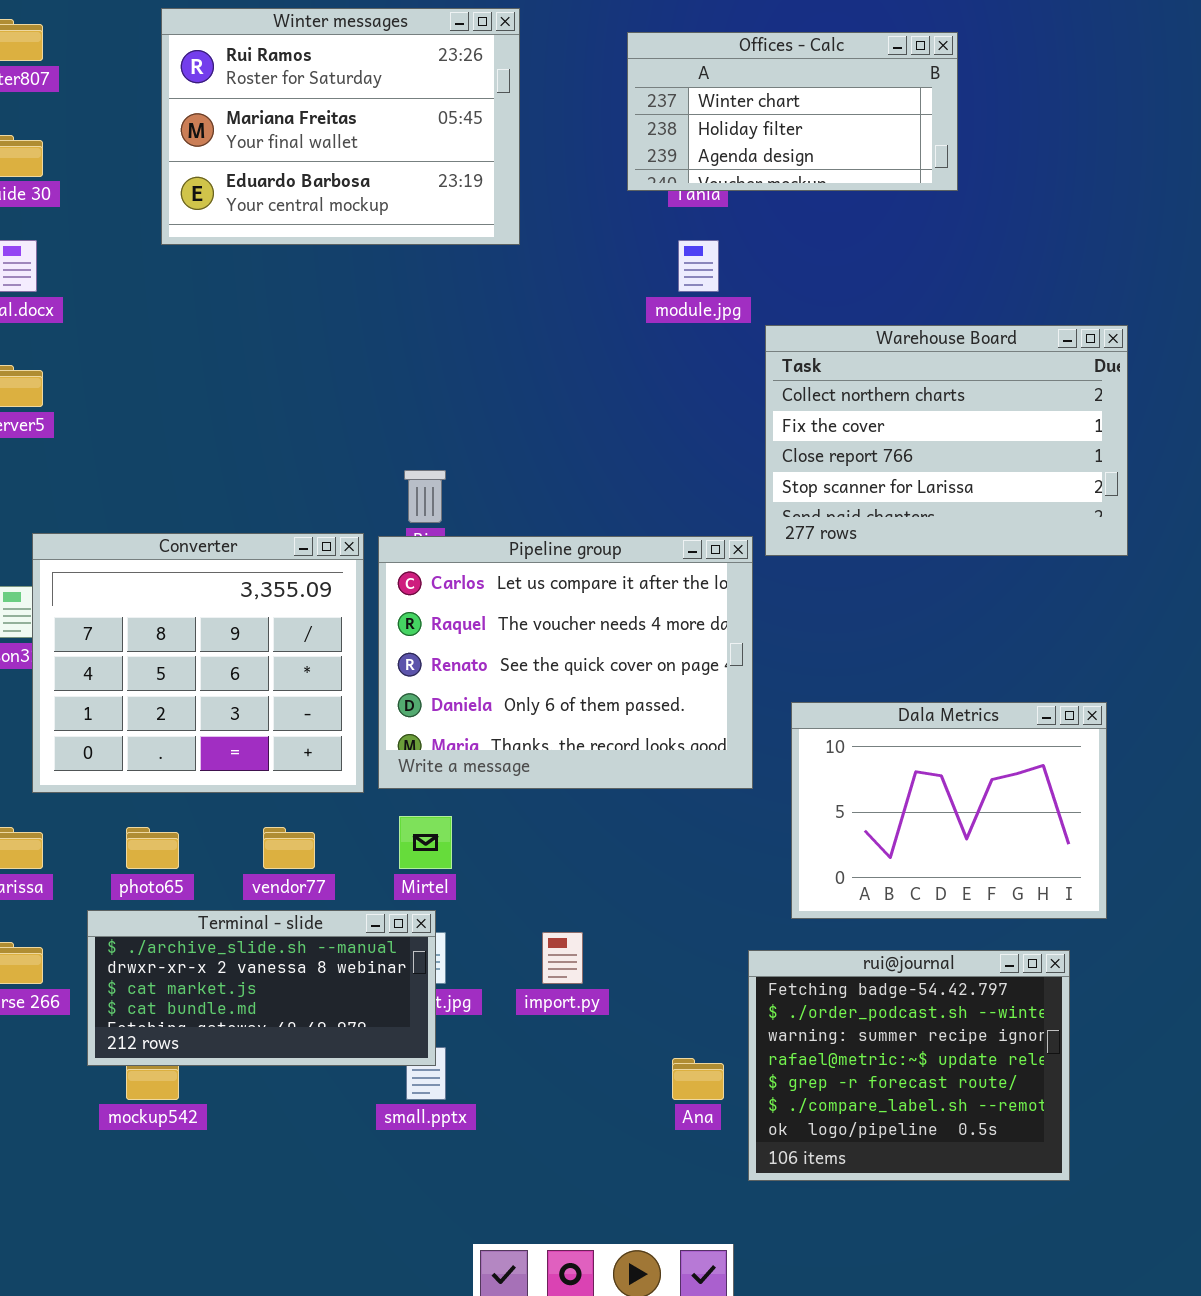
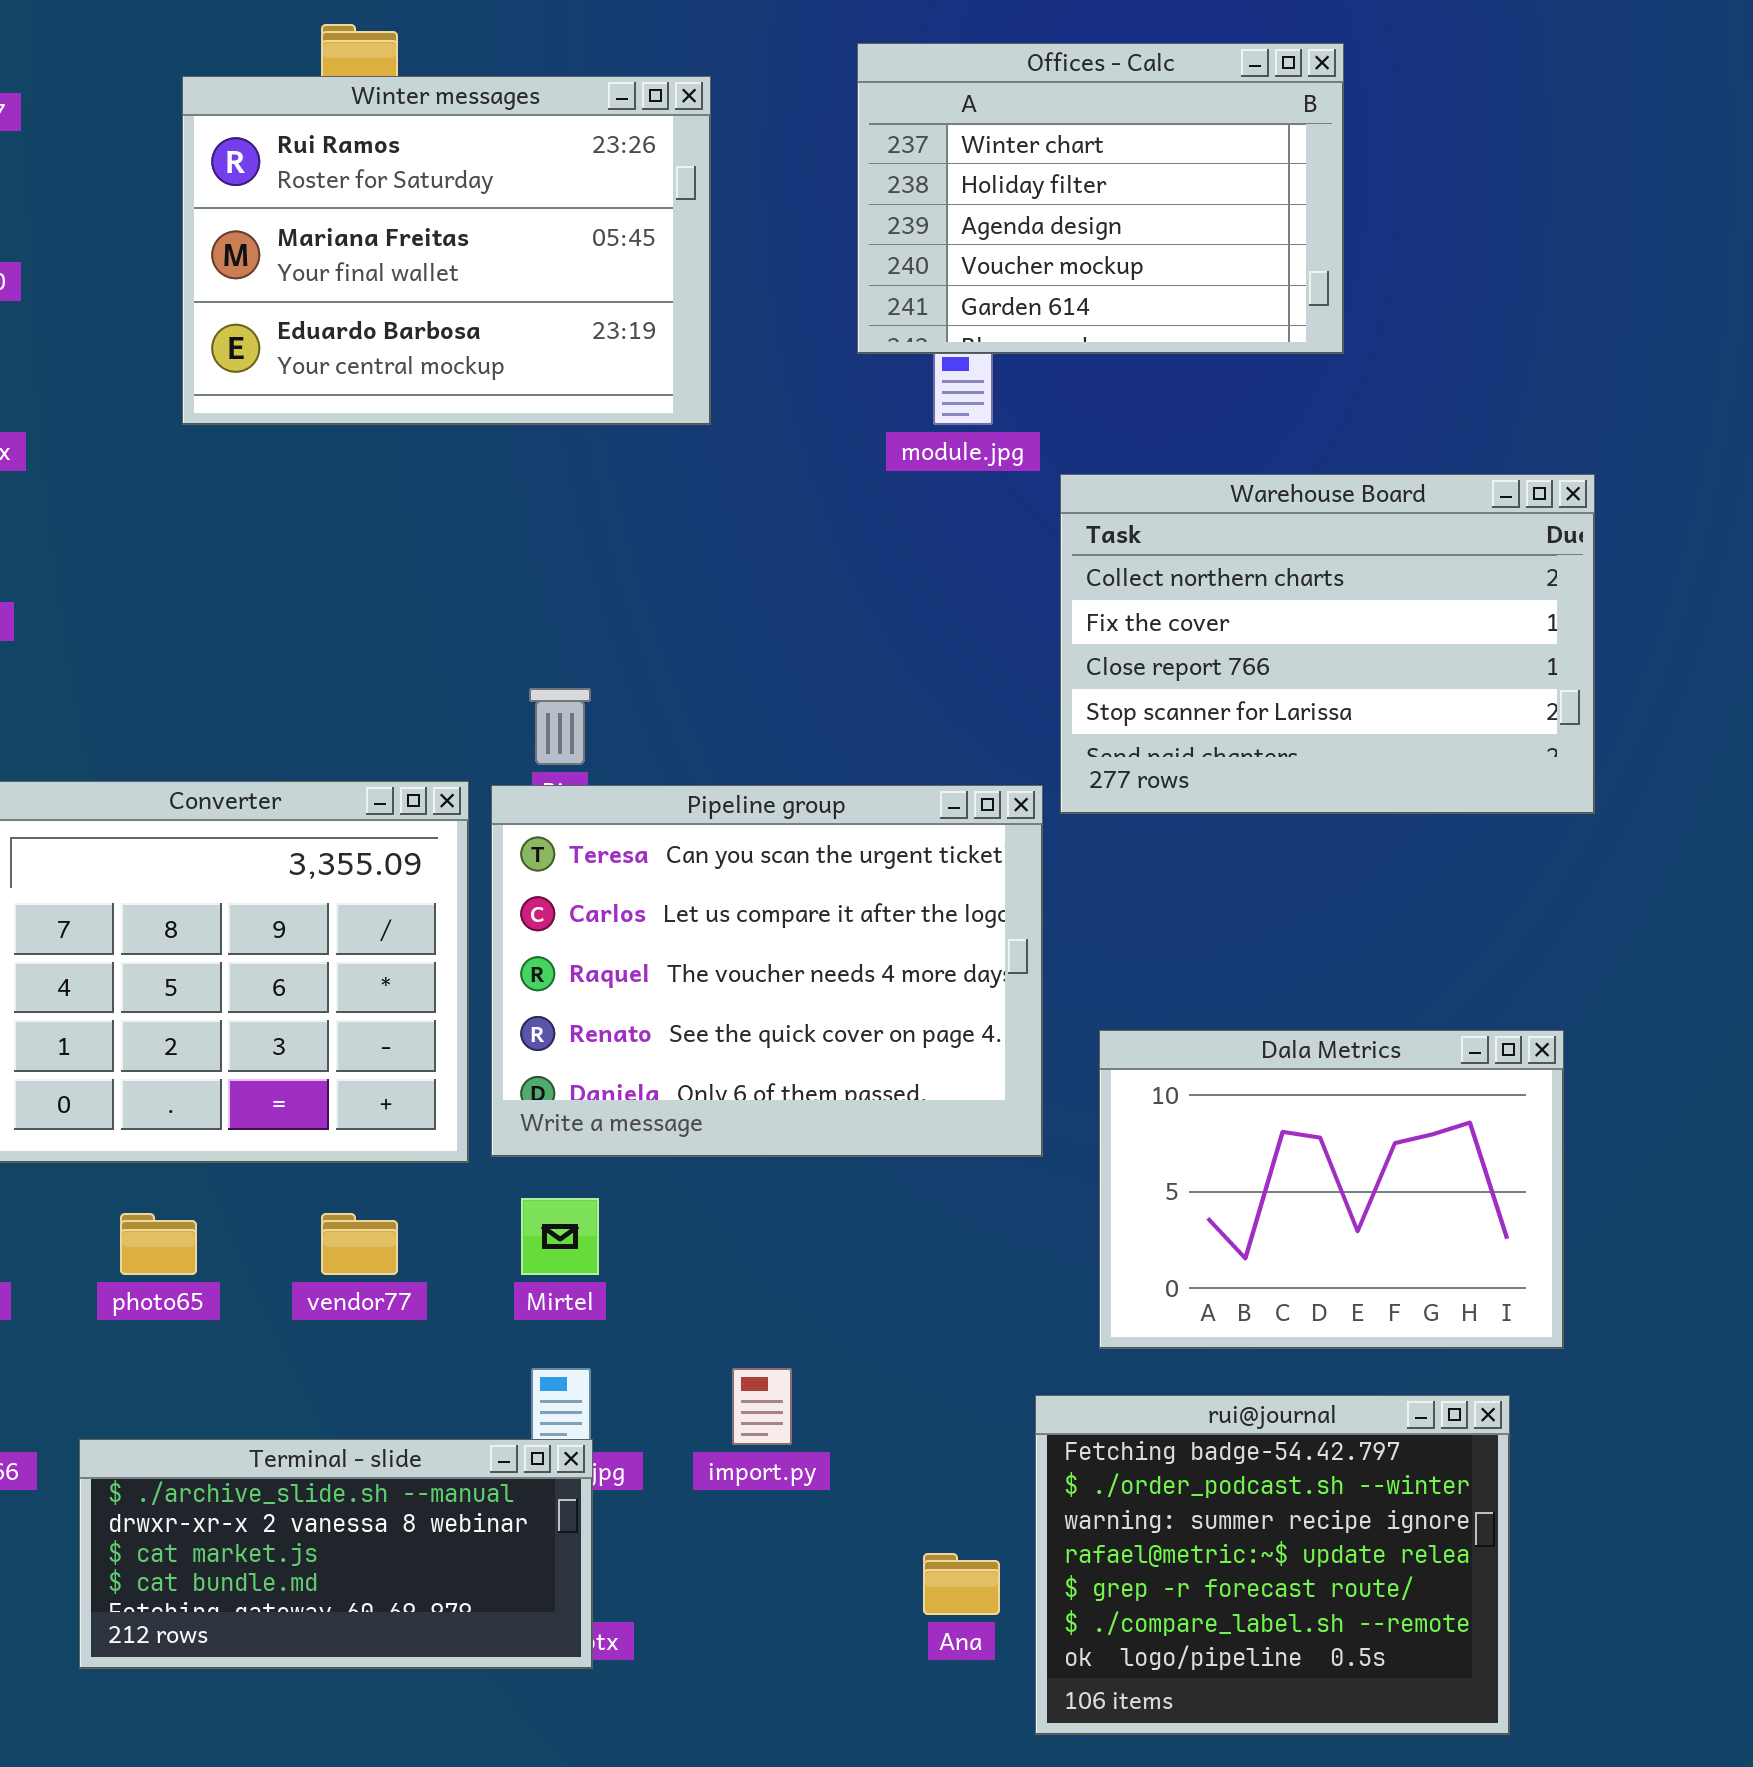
Winter messages: [161,8,520,245] -> [182,76,711,425], moved
Offices - Calc: [627,32,958,191] -> [857,43,1344,354], resized
Pipeline group: [378,536,753,789] -> [491,785,1043,1157], scrolled up 1 row
Terminal - slide: [87,910,436,1066] -> [79,1439,593,1669], moved

